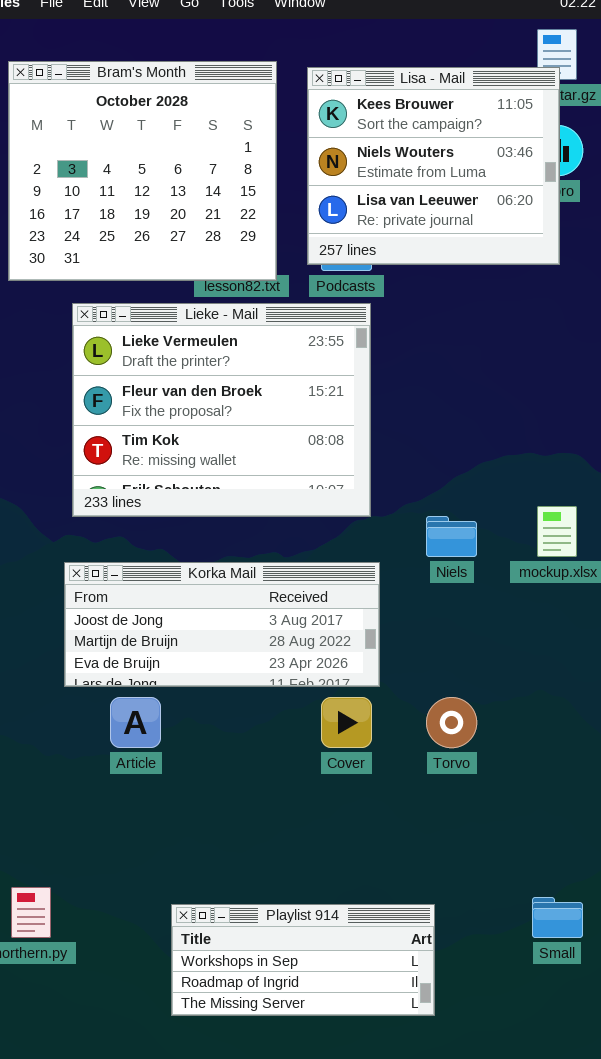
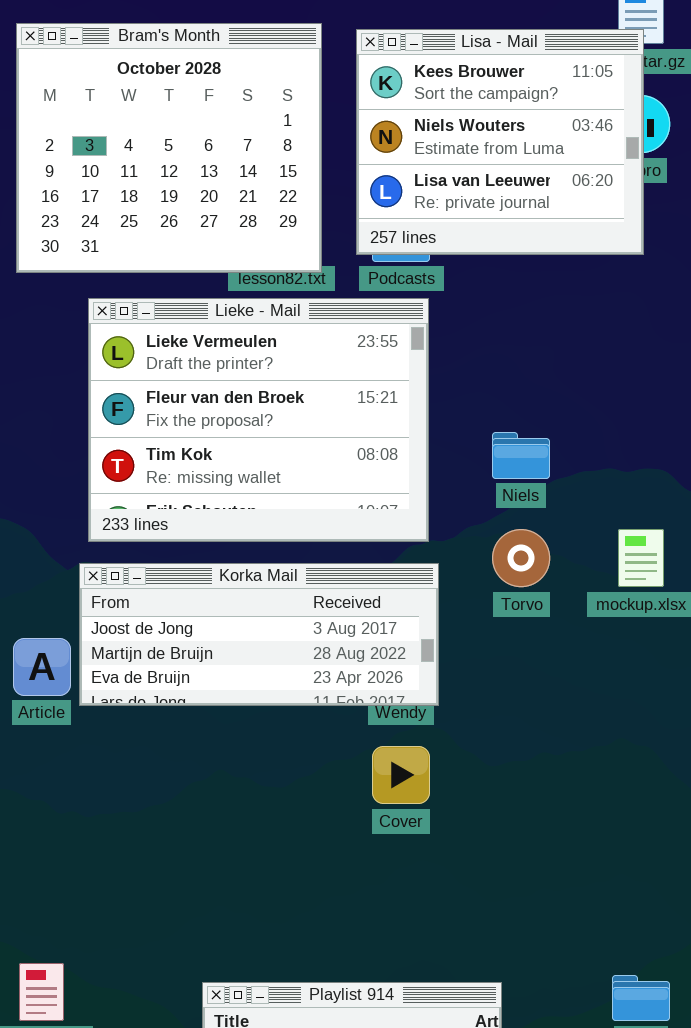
Niels: [426,516,477,557] -> [492,432,550,479], moved
Korka Mail: [64,562,380,687] -> [79,563,439,706], moved
Article: [110,697,161,748] -> [13,638,71,696], moved
Torvo: [426,697,477,748] -> [492,529,550,587], moved

